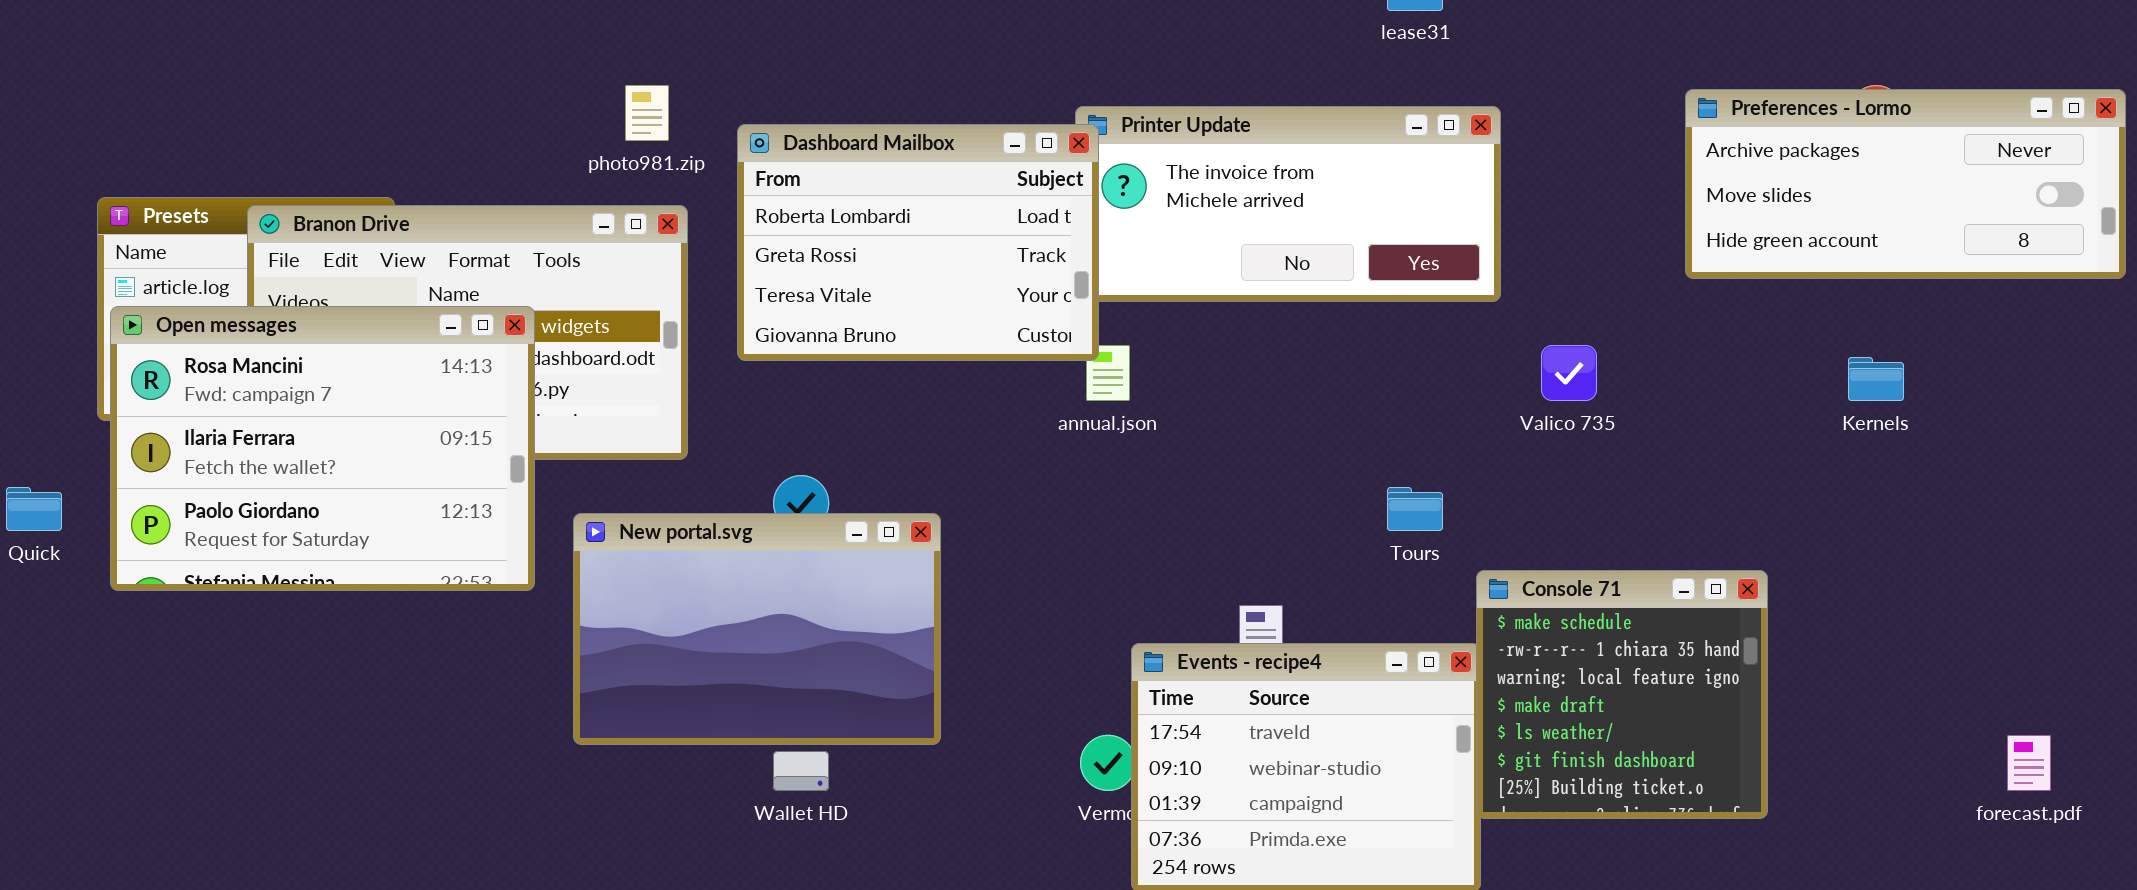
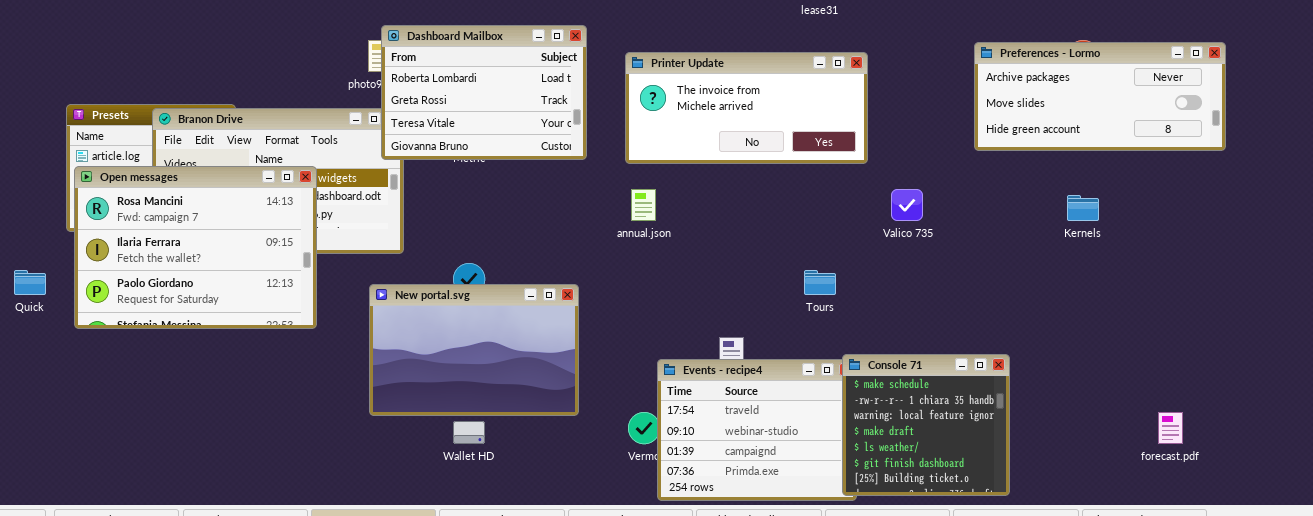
Dashboard Mailbox: [737,124,1099,361] -> [381,25,587,160], moved
New portal.svg: [573,513,941,745] -> [369,284,579,416], moved
Console 71: [1476,570,1768,819] -> [842,354,1010,496], moved

